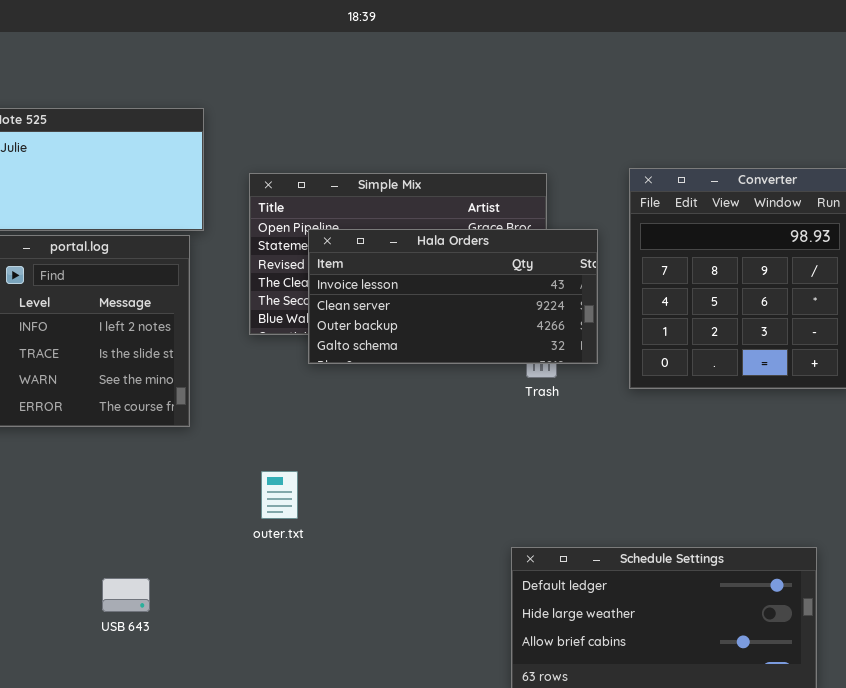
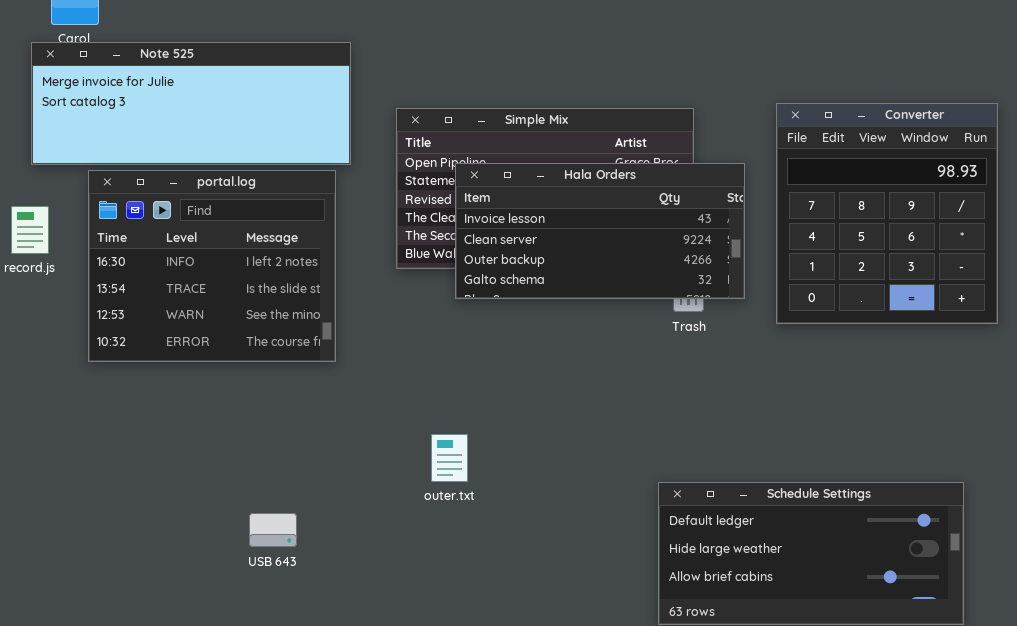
outer.txt: [261,471,298,519] -> [431,434,468,482], moved

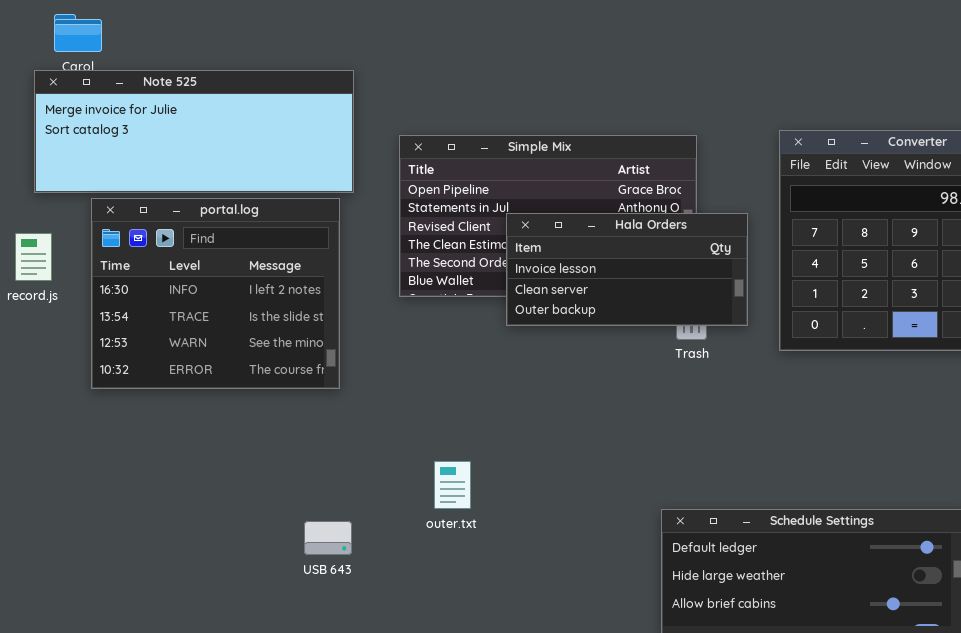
Hala Orders: [455,163,745,299] -> [506,213,748,326], resized
USB 643: [249,513,297,547] -> [304,521,352,555], moved

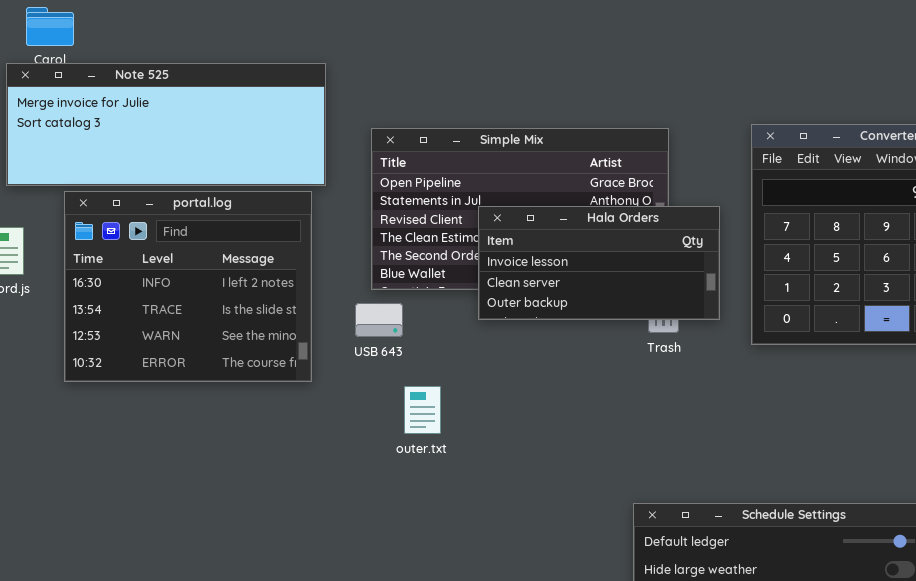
outer.txt: [434,461,471,509] -> [404,386,441,434], moved
USB 643: [304,521,352,555] -> [355,303,403,337], moved

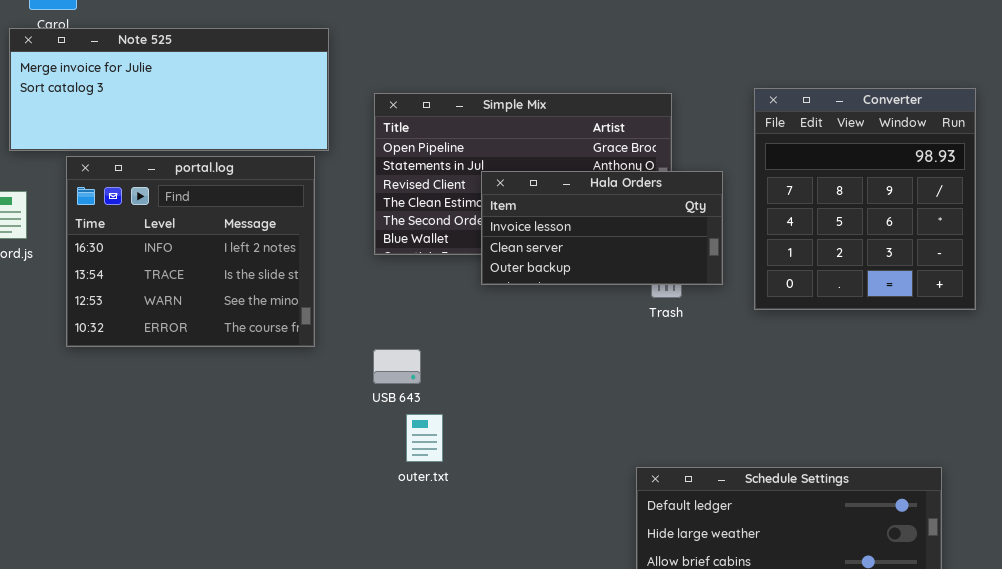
USB 643: [355,303,403,337] -> [373,349,421,384], moved
outer.txt: [404,386,441,434] -> [406,414,443,462], moved

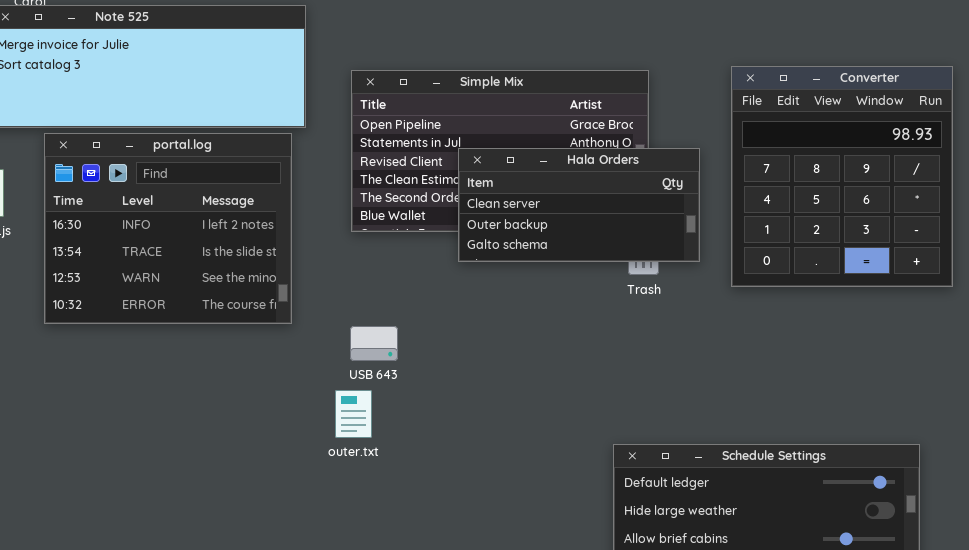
Hala Orders: [481,171,723,285] -> [458,148,700,262], scrolled down 1 row
outer.txt: [406,414,443,462] -> [335,390,372,438], moved

